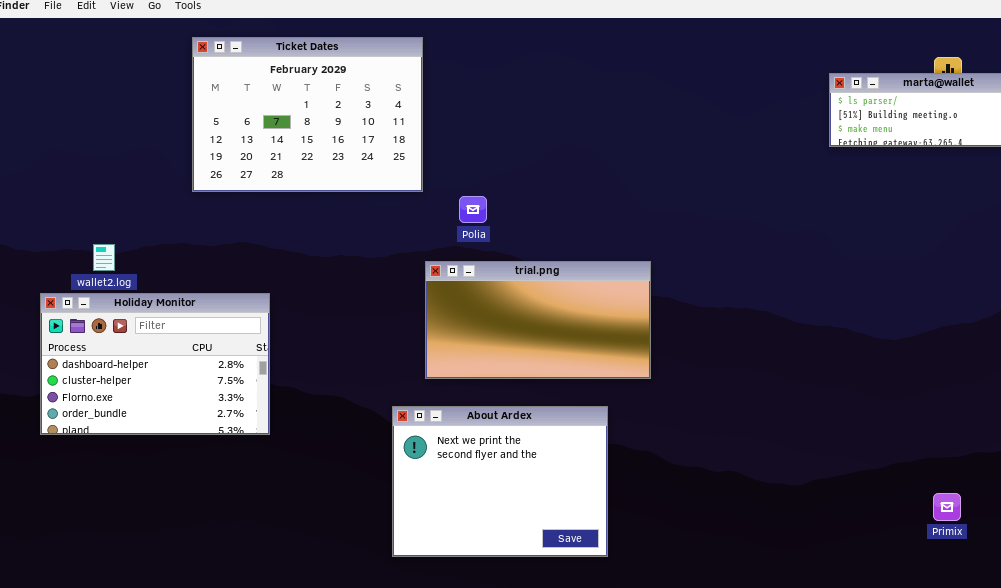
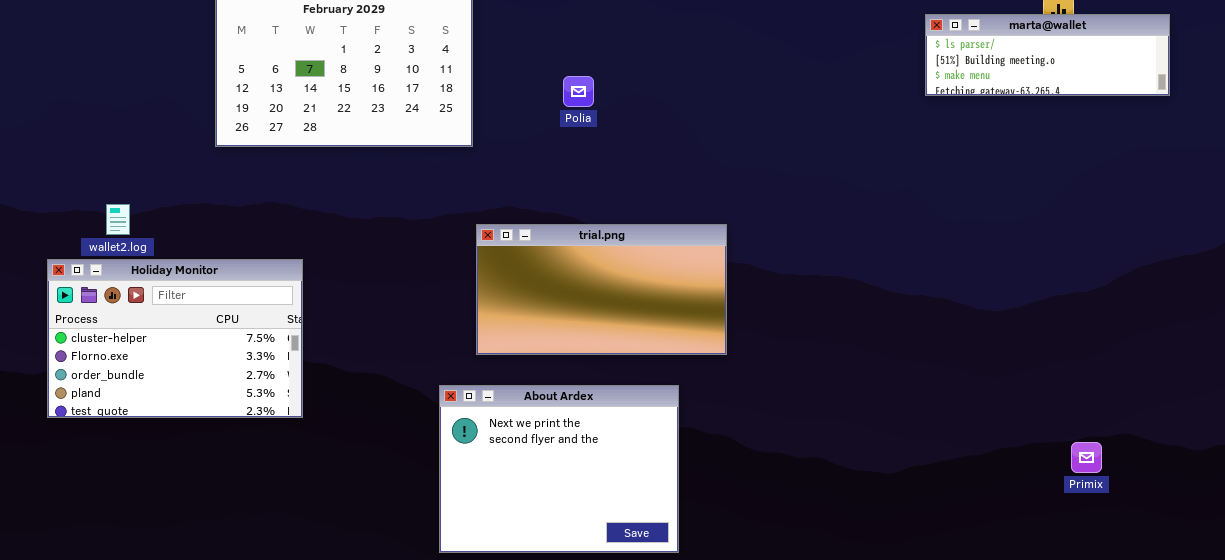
Polia: [459,196,487,223] -> [563,76,594,107], moved
Holiday Monitor: [40,293,270,435] -> [47,259,303,418], scrolled down 1 row
Primix: [933,493,961,521] -> [1071,442,1102,473], moved

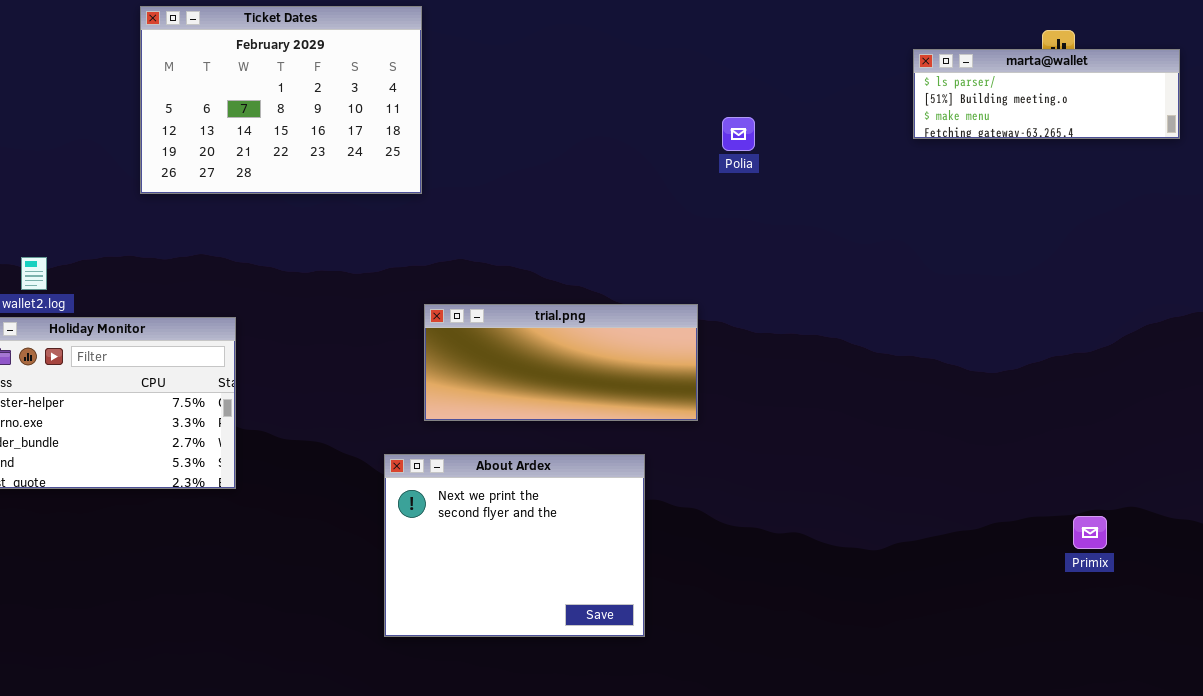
Polia: [563,76,594,107] -> [722,117,755,151], moved
trial.png: [476,224,727,355] -> [424,304,698,421], resized

